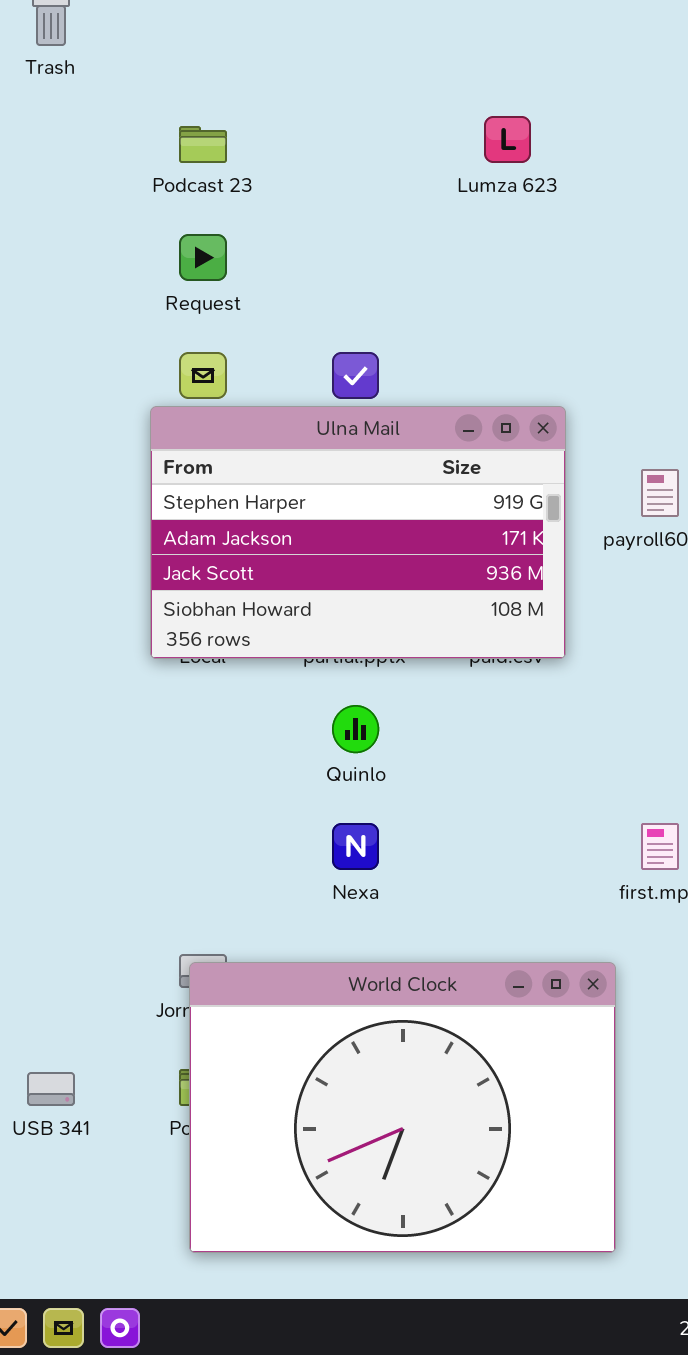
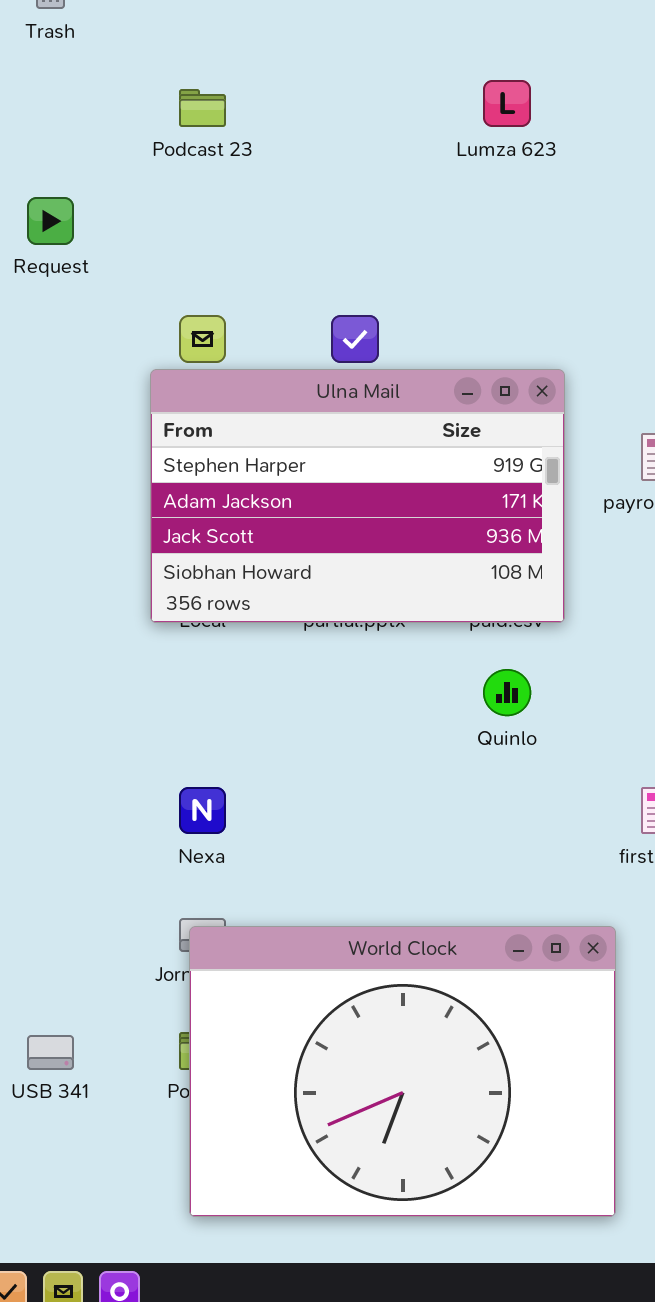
Request: [179,234,227,281] -> [27,197,74,245], moved
Quinlo: [332,705,379,753] -> [483,669,531,716], moved
Nexa: [332,823,379,870] -> [179,787,226,834], moved

